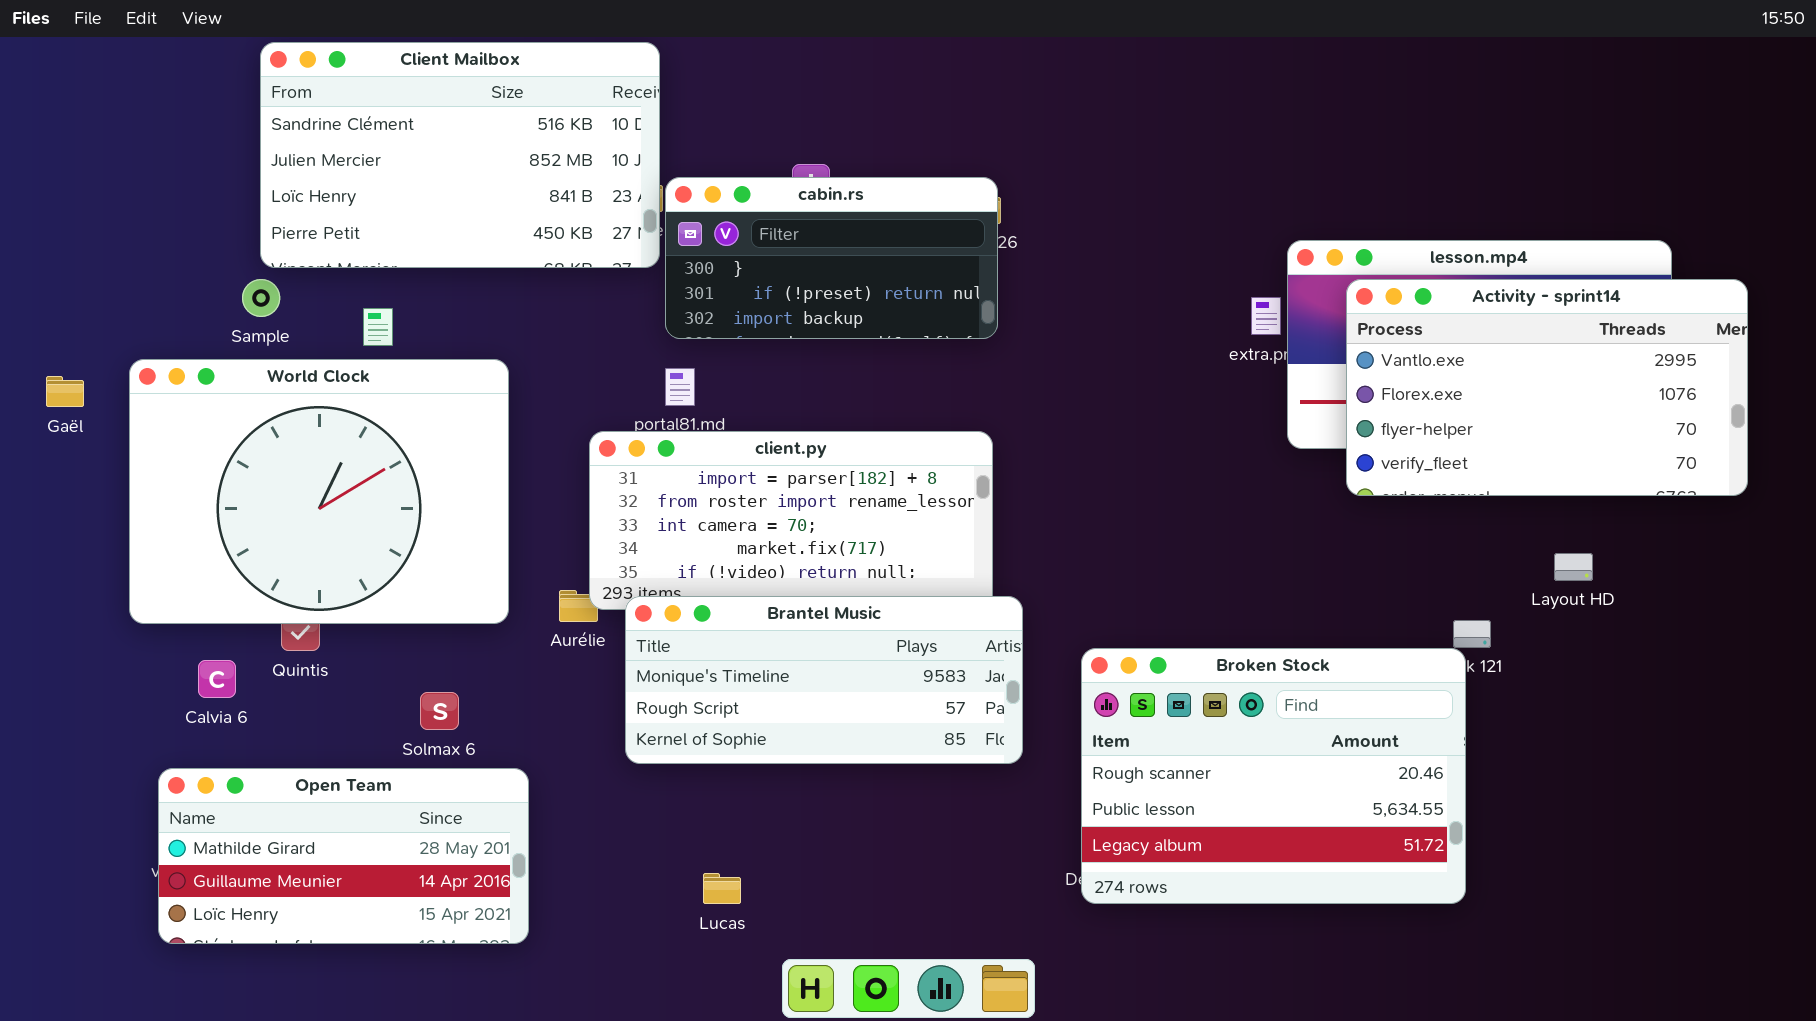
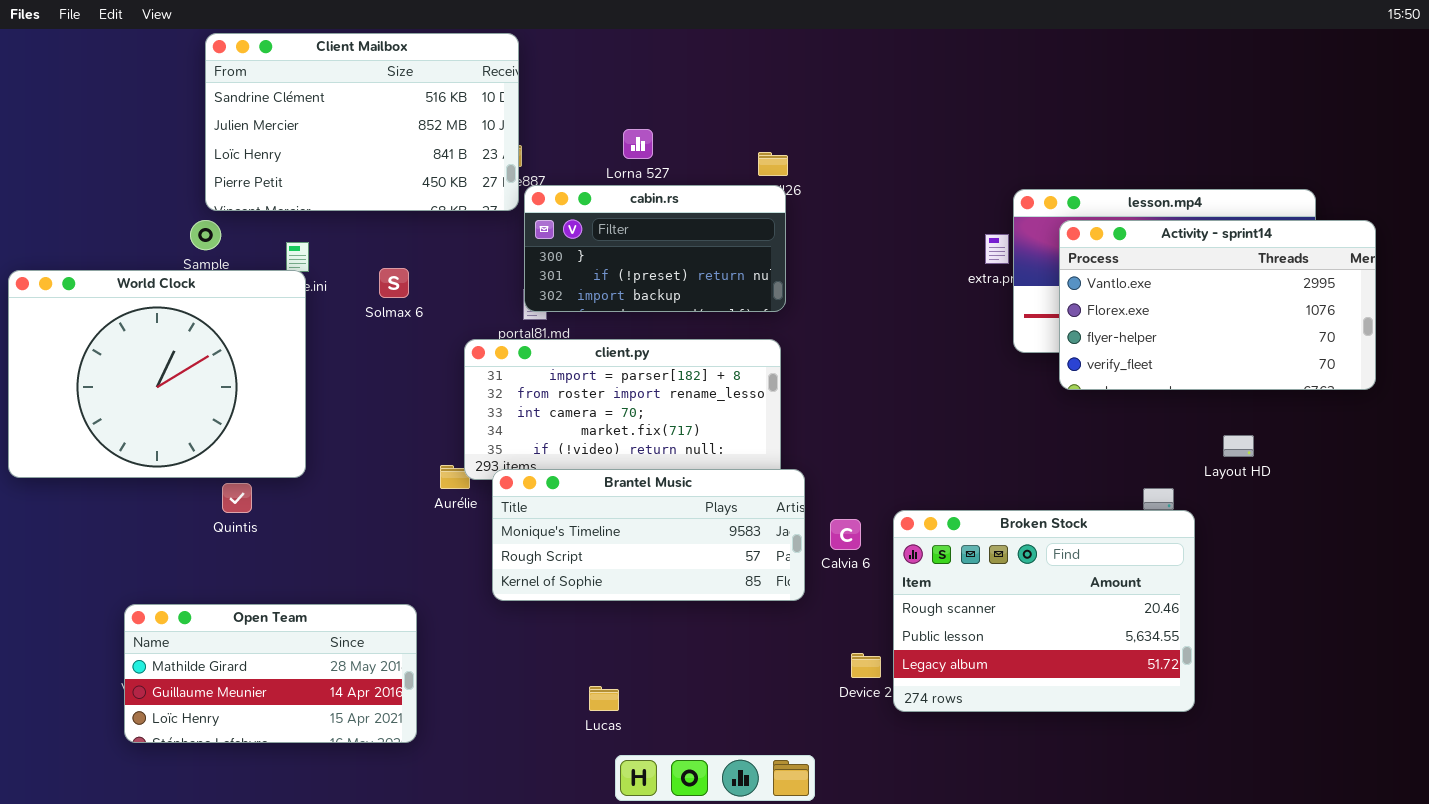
cabin.rs: [665,177,998,339] -> [524,185,786,312], moved
World Clock: [129,359,509,624] -> [8,270,306,478], moved
Broken Stock: [1081,648,1466,904] -> [893,510,1195,712], moved
Calvia 6: [198,660,236,698] -> [830,519,861,550], moved
Solmax 6: [420,692,459,730] -> [379,268,409,298], moved
Lucas: [703,873,741,904] -> [589,686,619,711], moved

